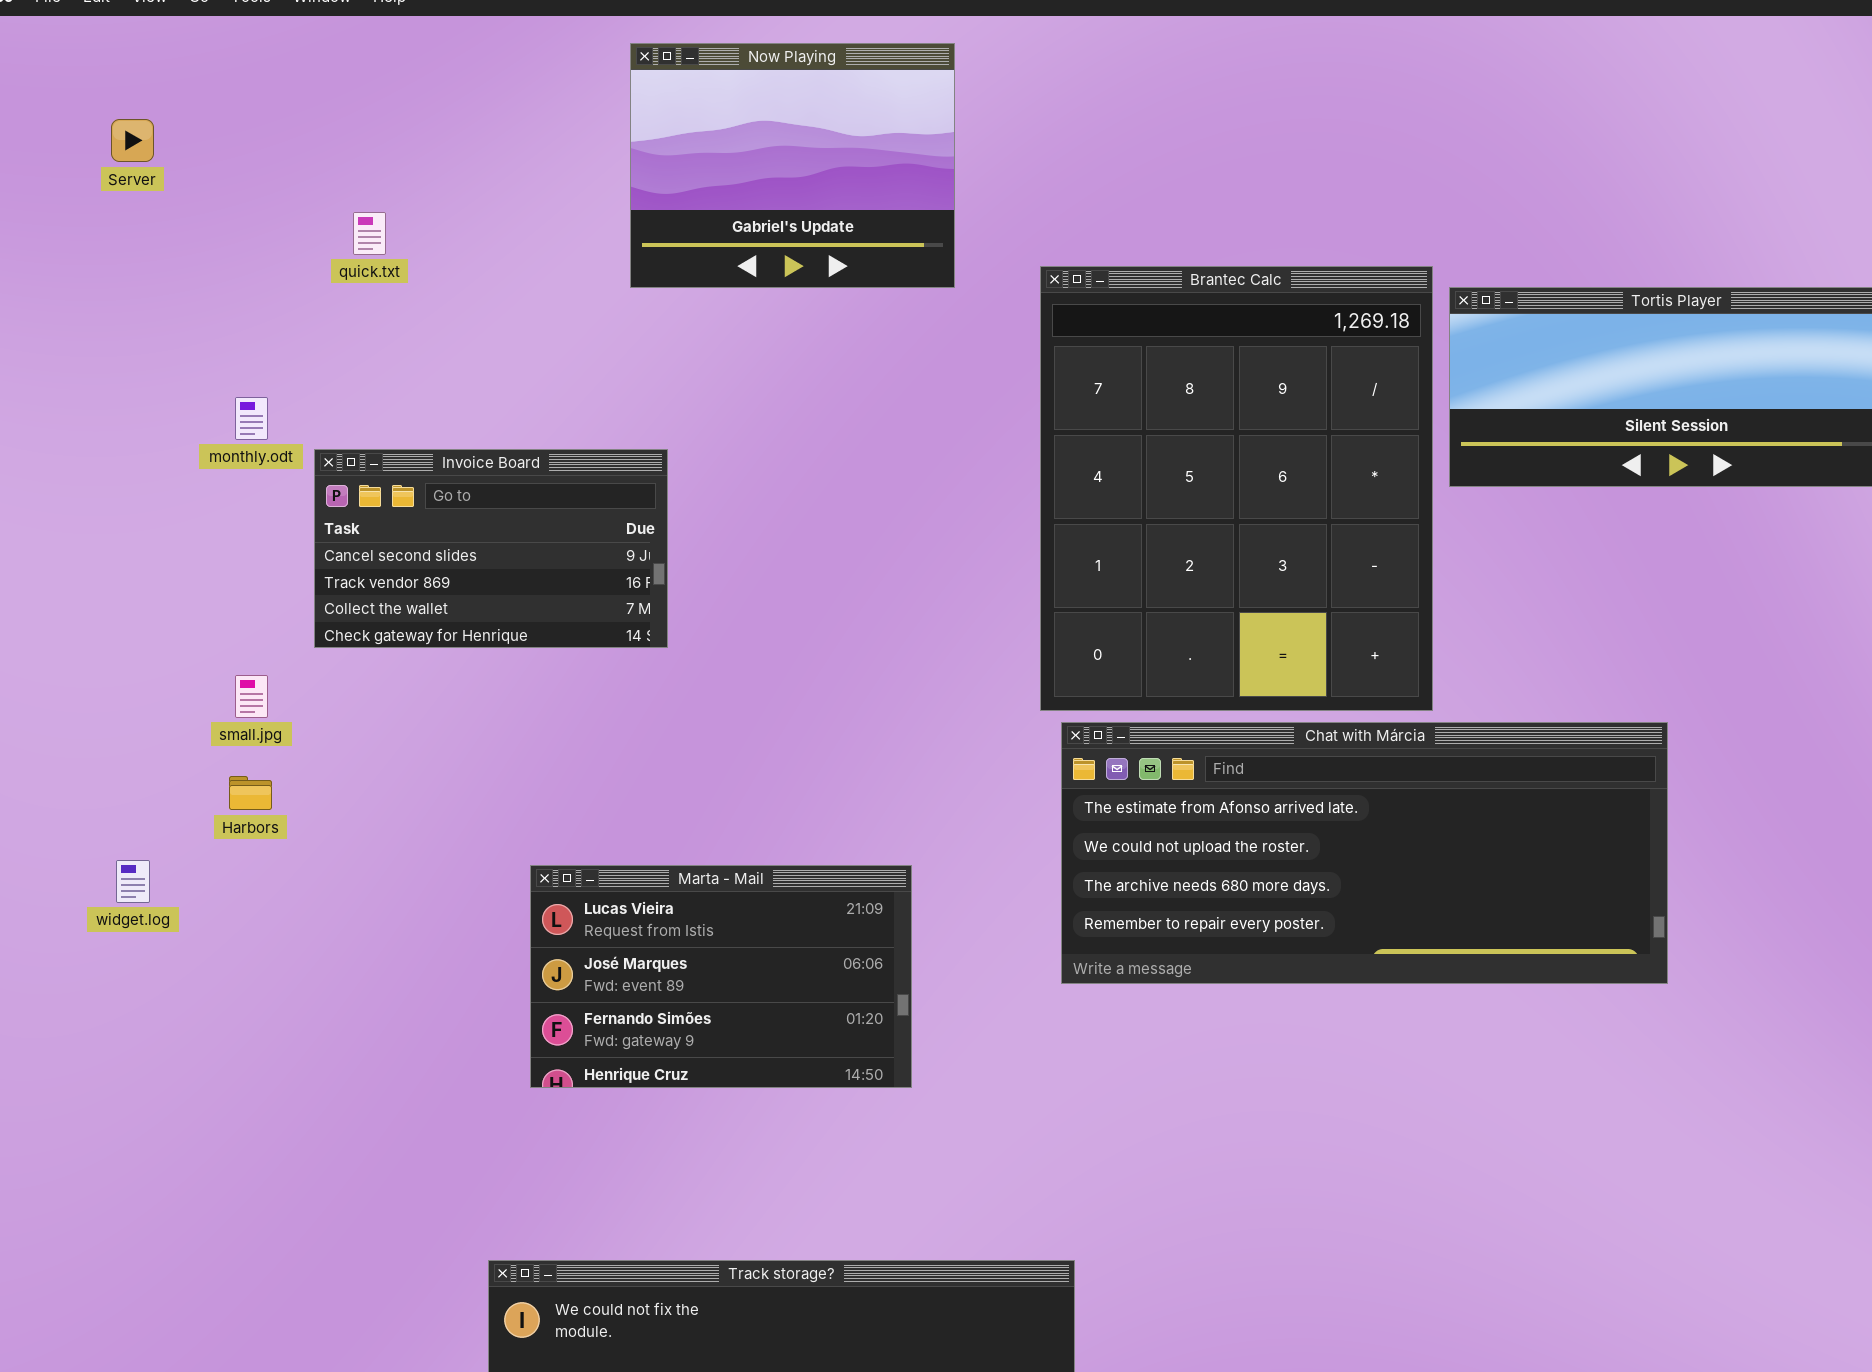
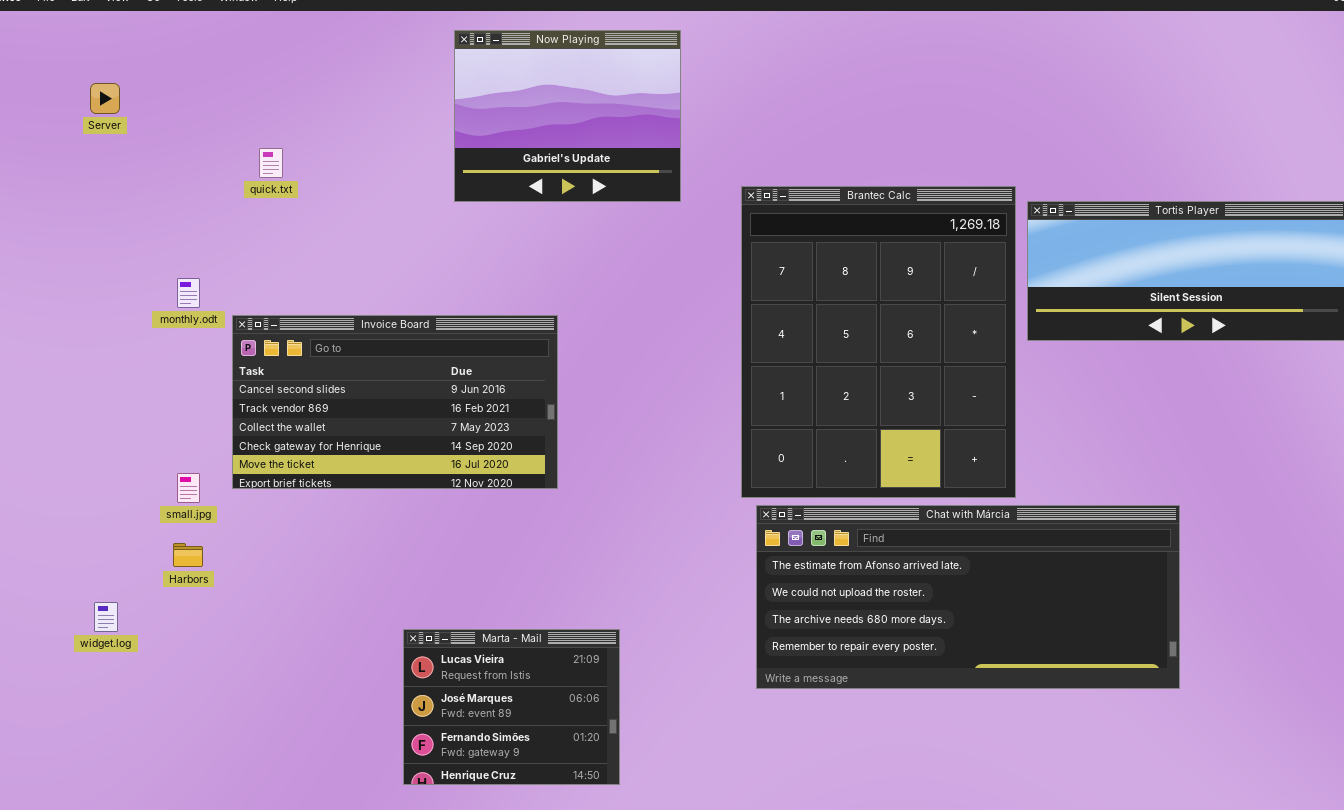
Invoice Board: [314,449,668,648] -> [232,315,558,489], resized
Marta - Mail: [530,865,912,1088] -> [403,629,620,785], moved, resized

